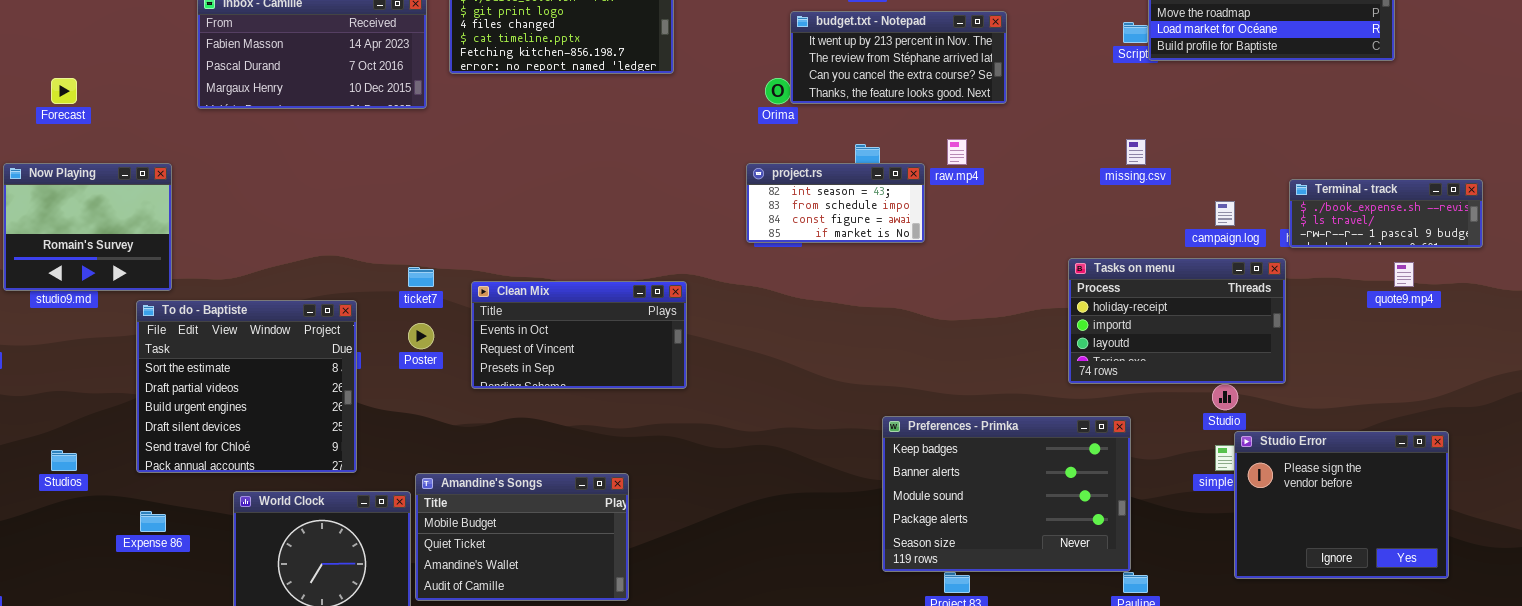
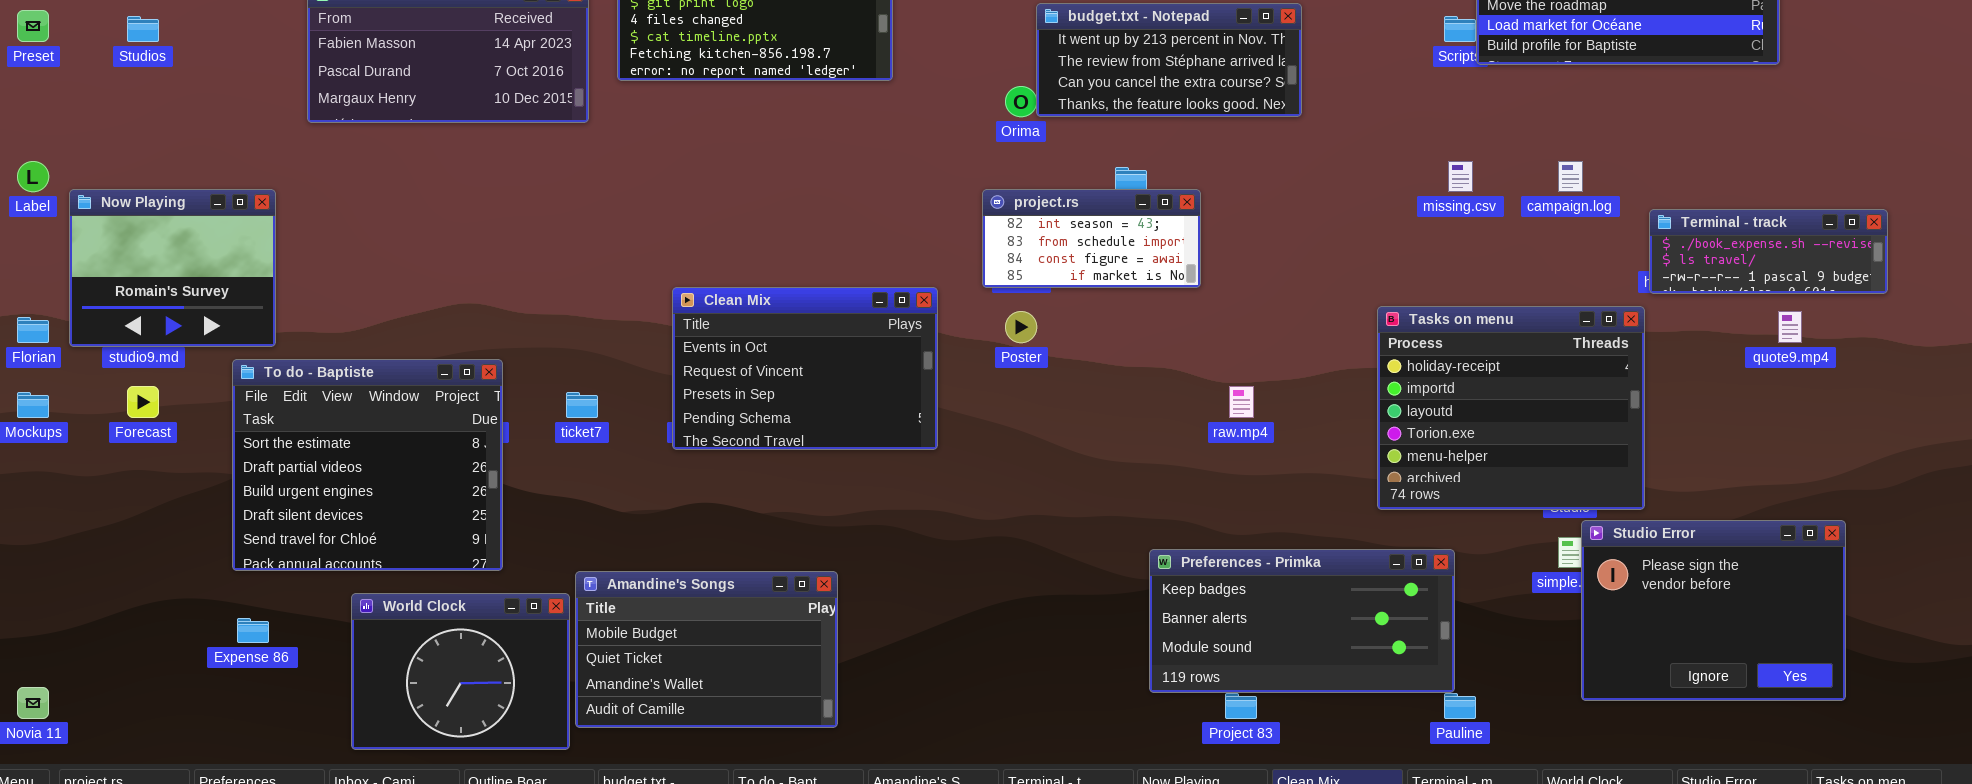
Forecast: [51,78,77,104] -> [127,386,159,418], moved
raw.mp4: [947,139,967,165] -> [1229,386,1254,418], moved
campaign.log: [1215,201,1235,226] -> [1558,161,1583,192], moved
Tasks on menu: [1068,258,1286,384] -> [1377,306,1645,510], resized
ticket7: [408,267,434,287] -> [566,392,598,418], moved
Clean Mix: [471,281,687,389] -> [672,287,938,450], moved, resized
Poster: [408,323,434,349] -> [1005,311,1037,343], moved
Preferences - Primka: [882,416,1131,572] -> [1149,549,1455,693], resized
Studios: [51,450,77,471] -> [127,16,159,42], moved

